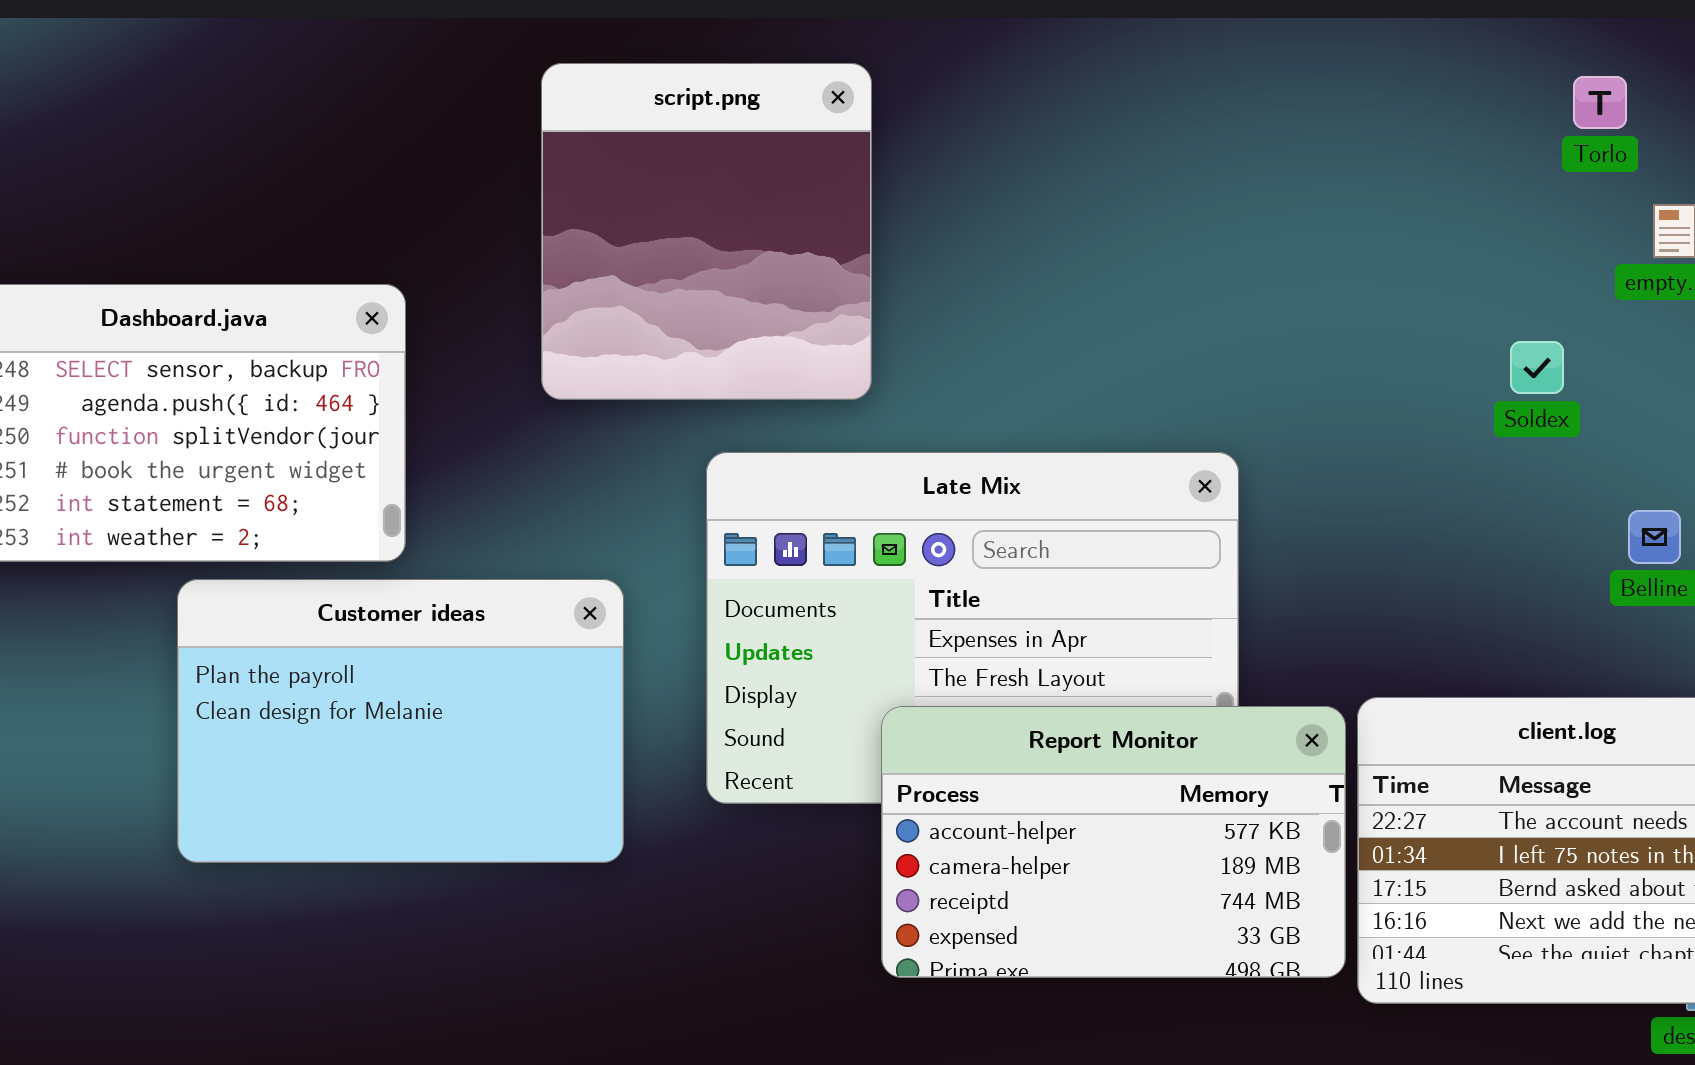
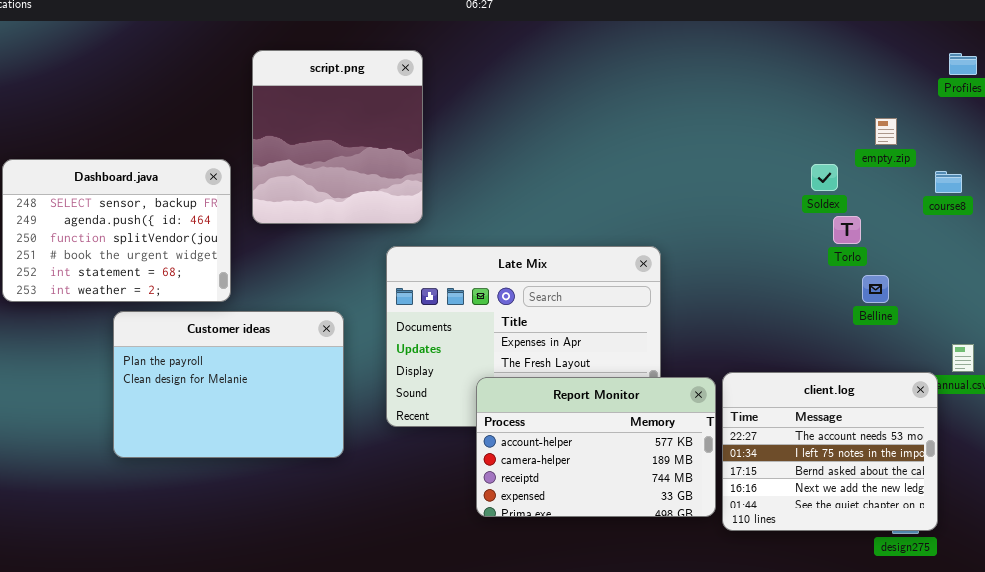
script.png: [541,63,872,400] -> [252,50,423,224], moved
Torlo: [1573,76,1627,129] -> [833,216,861,244], moved
Soldex: [1510,341,1564,394] -> [811,164,838,191], moved

